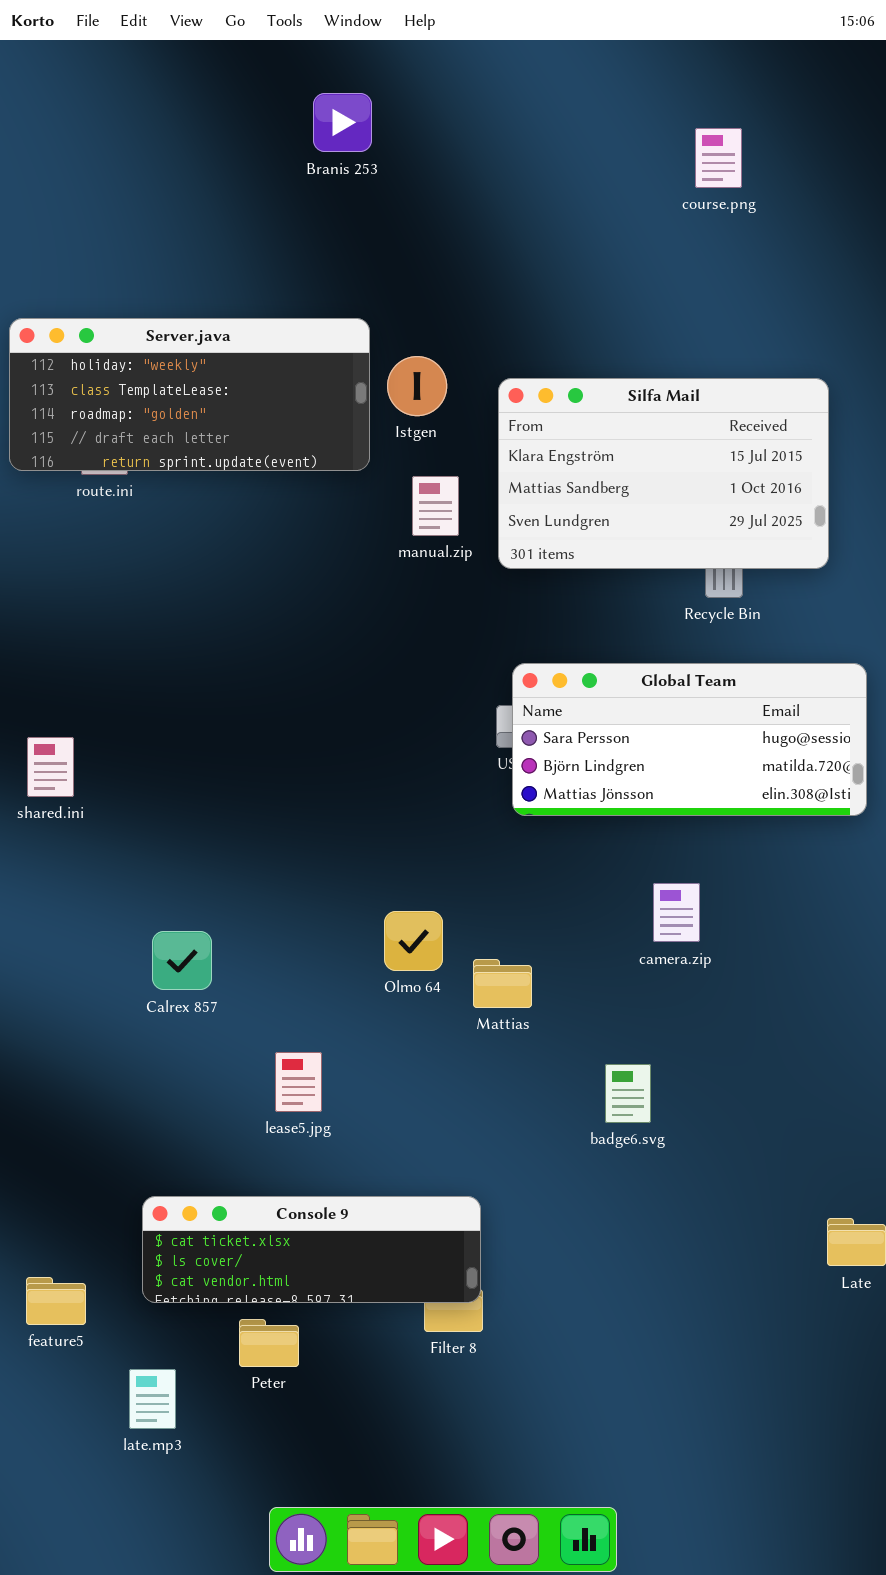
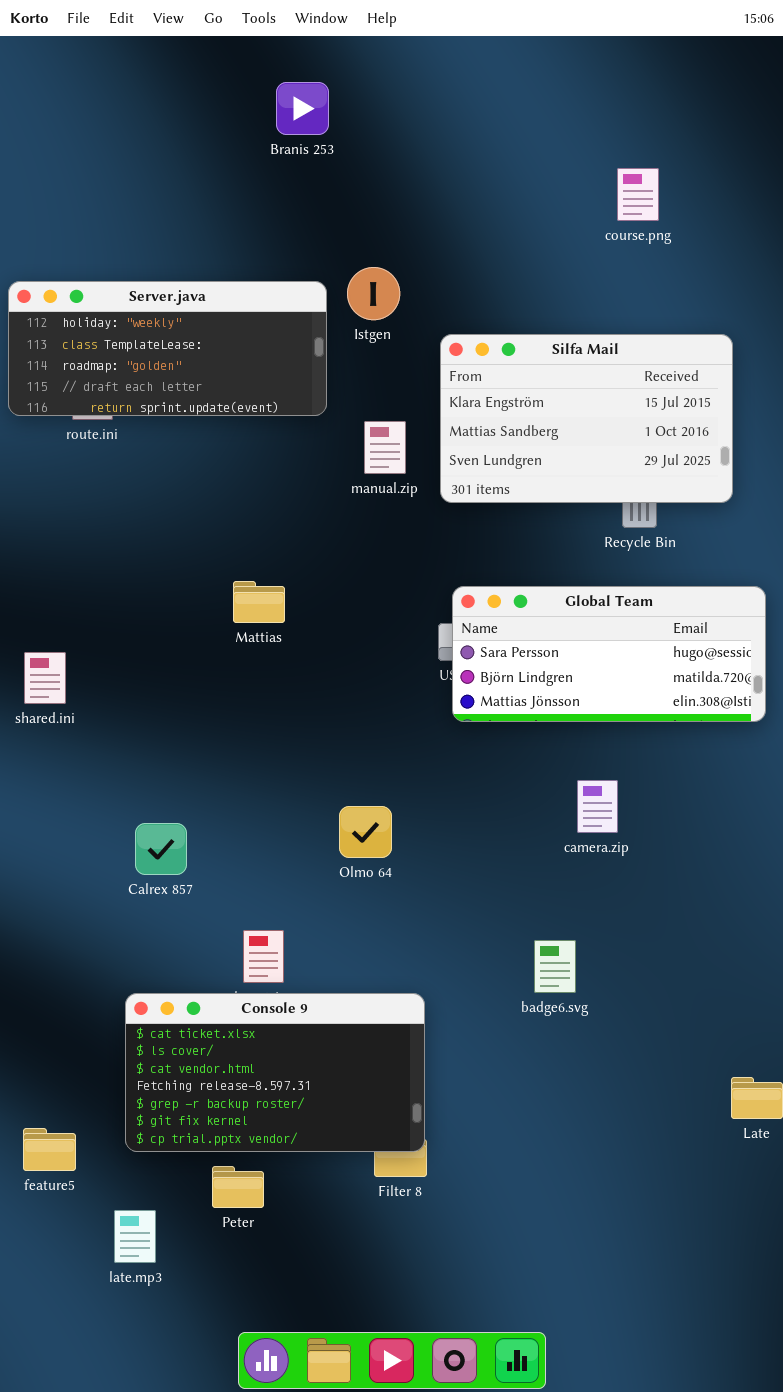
course.png: [695,128,742,188] -> [617,168,659,221], moved
Istgen: [387,356,447,416] -> [347,267,400,320], moved
Mattias: [473,959,532,1008] -> [233,581,285,623], moved
Console 9: [142,1196,481,1303] -> [125,993,425,1152], resized

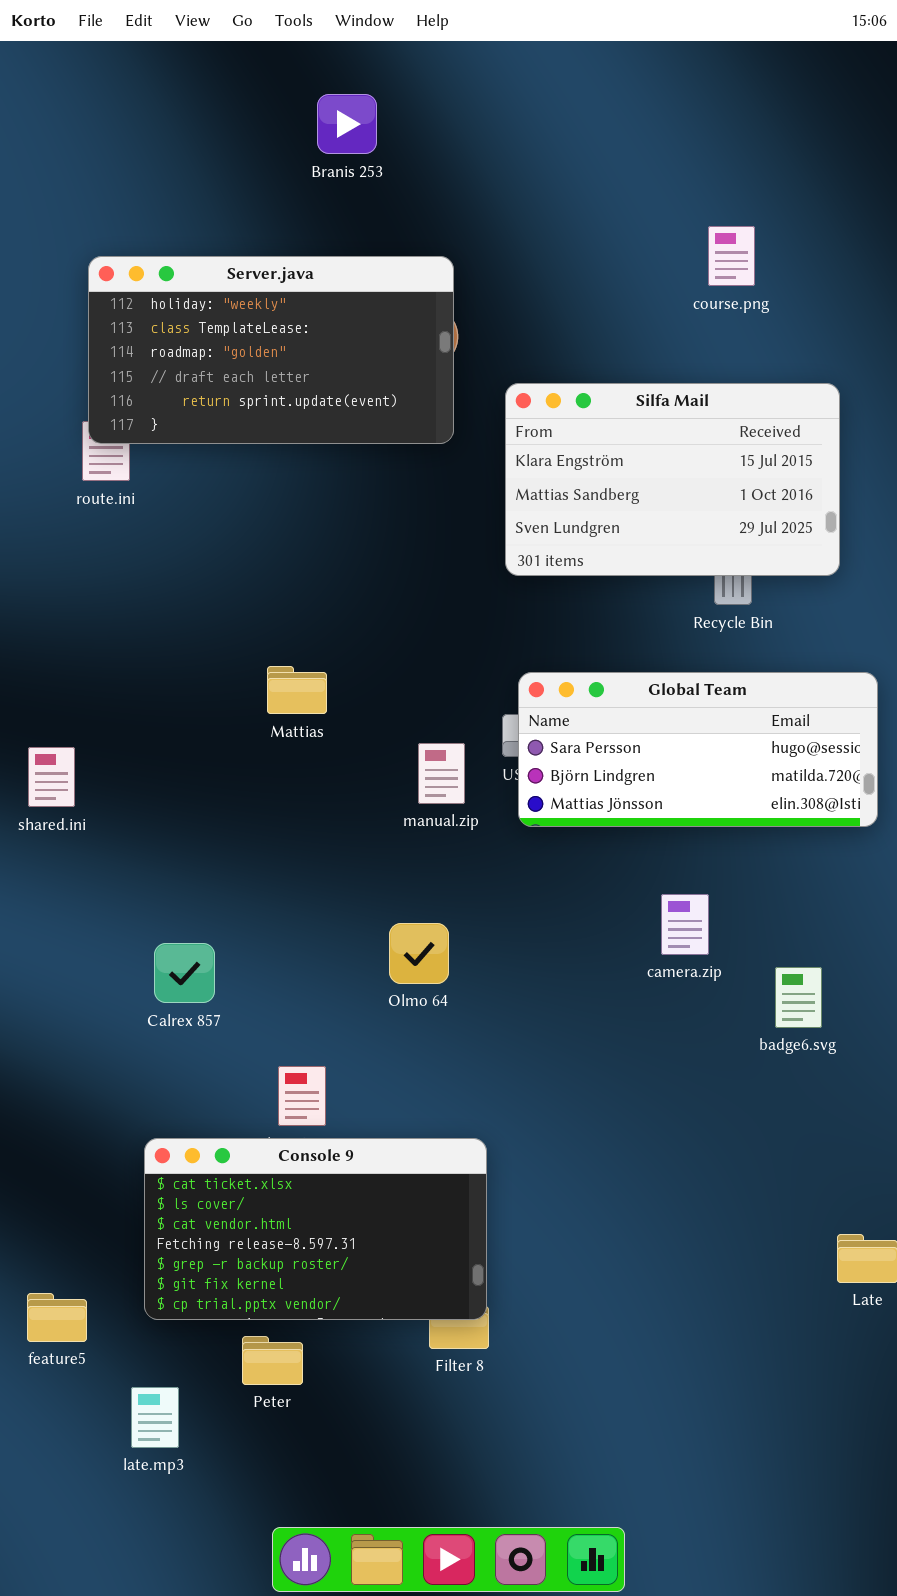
course.png: [617,168,659,221] -> [708,226,755,286], moved
Server.java: [8,281,327,416] -> [88,256,454,444], moved, resized
manual.zip: [364,421,406,474] -> [418,743,465,804], moved
badge6.svg: [534,940,576,993] -> [775,967,822,1028], moved

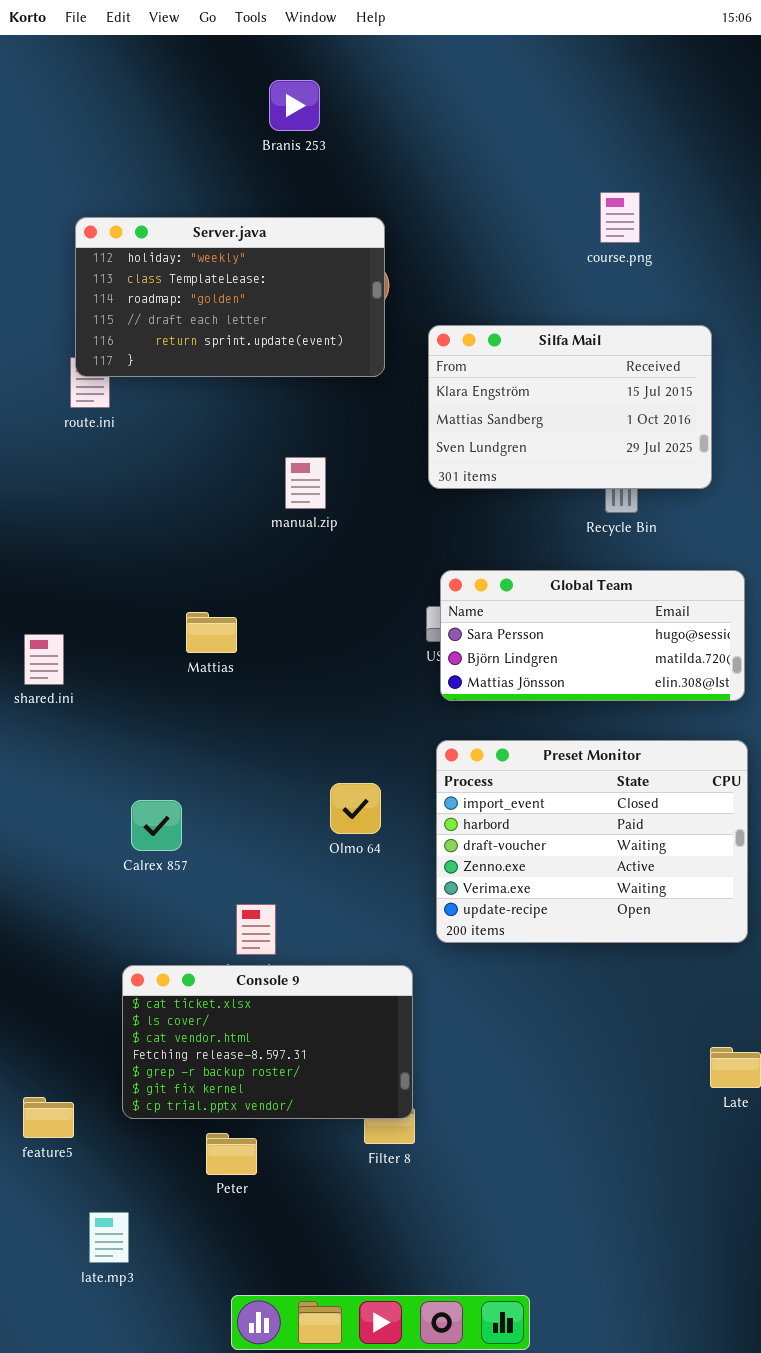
Mattias: [267,666,327,714] -> [186,612,237,653], moved
manual.zip: [418,743,465,804] -> [285,457,326,509], moved
Preset Monitor: none -> [436,740,748,943], opened
late.mp3: [131,1387,179,1448] -> [89,1212,129,1263], moved

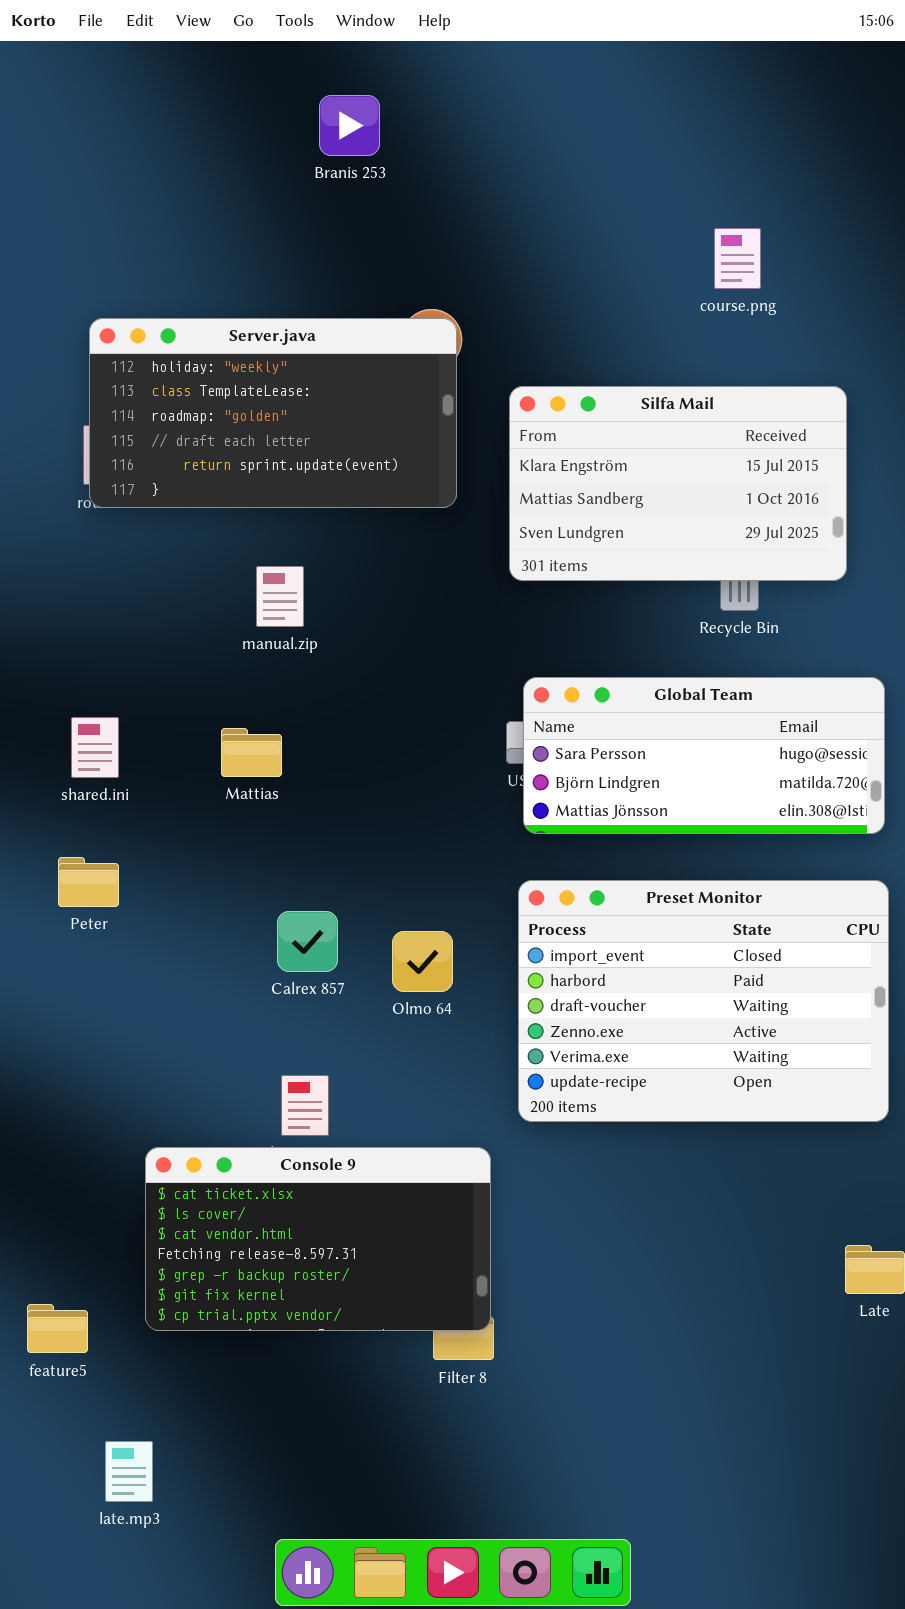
Server.java: [75,217,385,377] -> [89,318,457,508], moved
manual.zip: [285,457,326,509] -> [256,566,304,627], moved
shared.ini: [24,634,64,685] -> [71,717,119,778], moved
Calrex 857: [131,800,182,851] -> [277,911,338,972], moved
Peter: [206,1133,257,1175] -> [58,857,119,907], moved

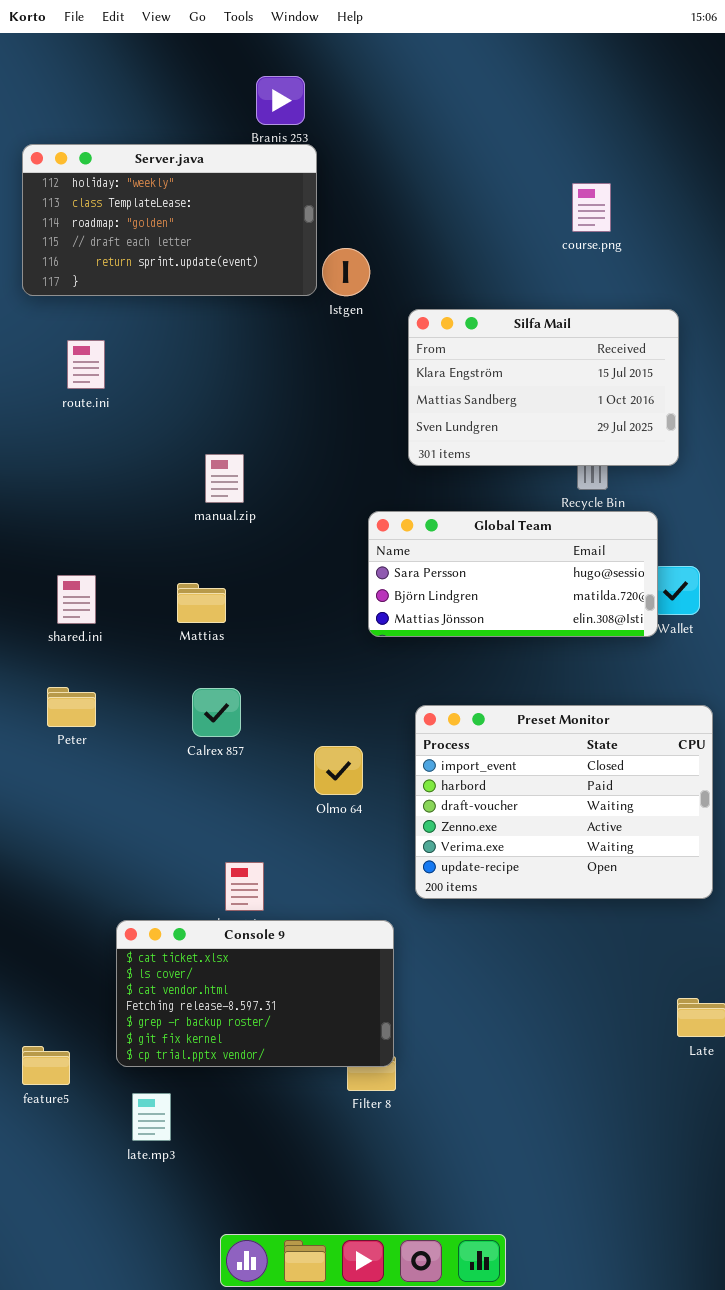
Server.java: [89,318,457,508] -> [22,144,317,296], moved
Global Team: [523,677,885,834] -> [368,511,658,637], moved
Calrex 857: [277,911,338,972] -> [192,688,241,737], moved
late.mp3: [105,1441,153,1502] -> [132,1093,171,1141], moved

